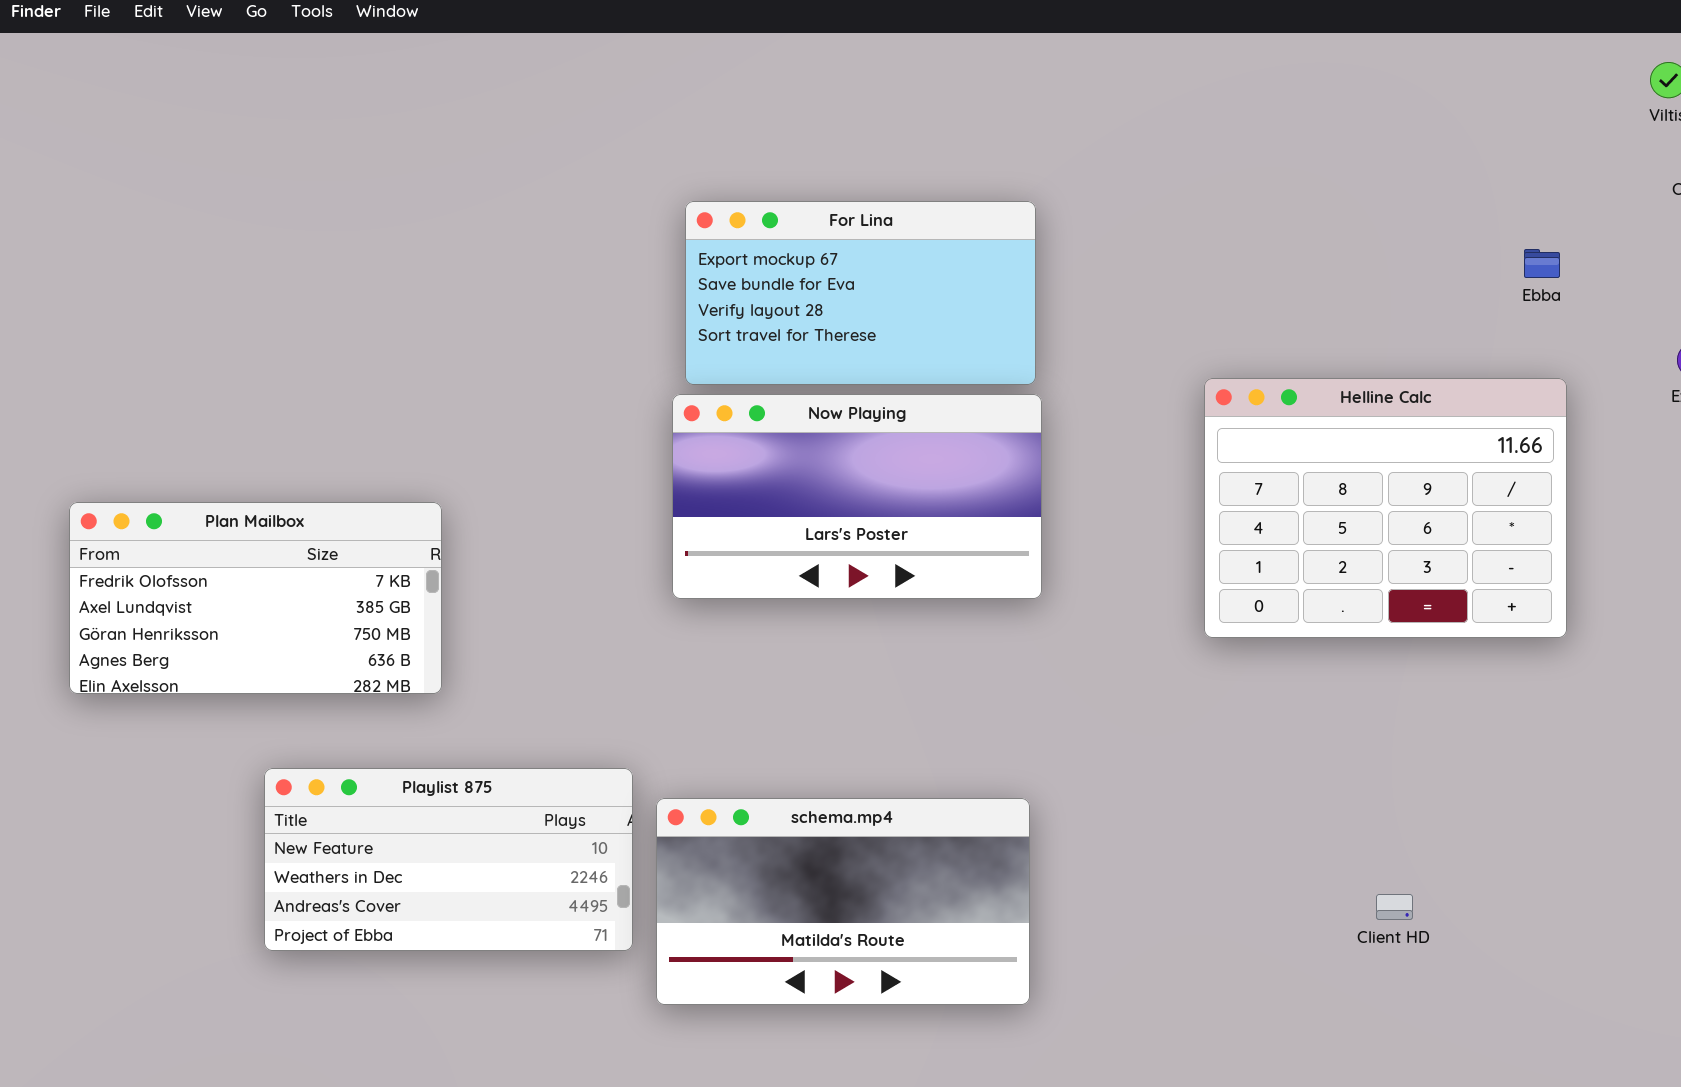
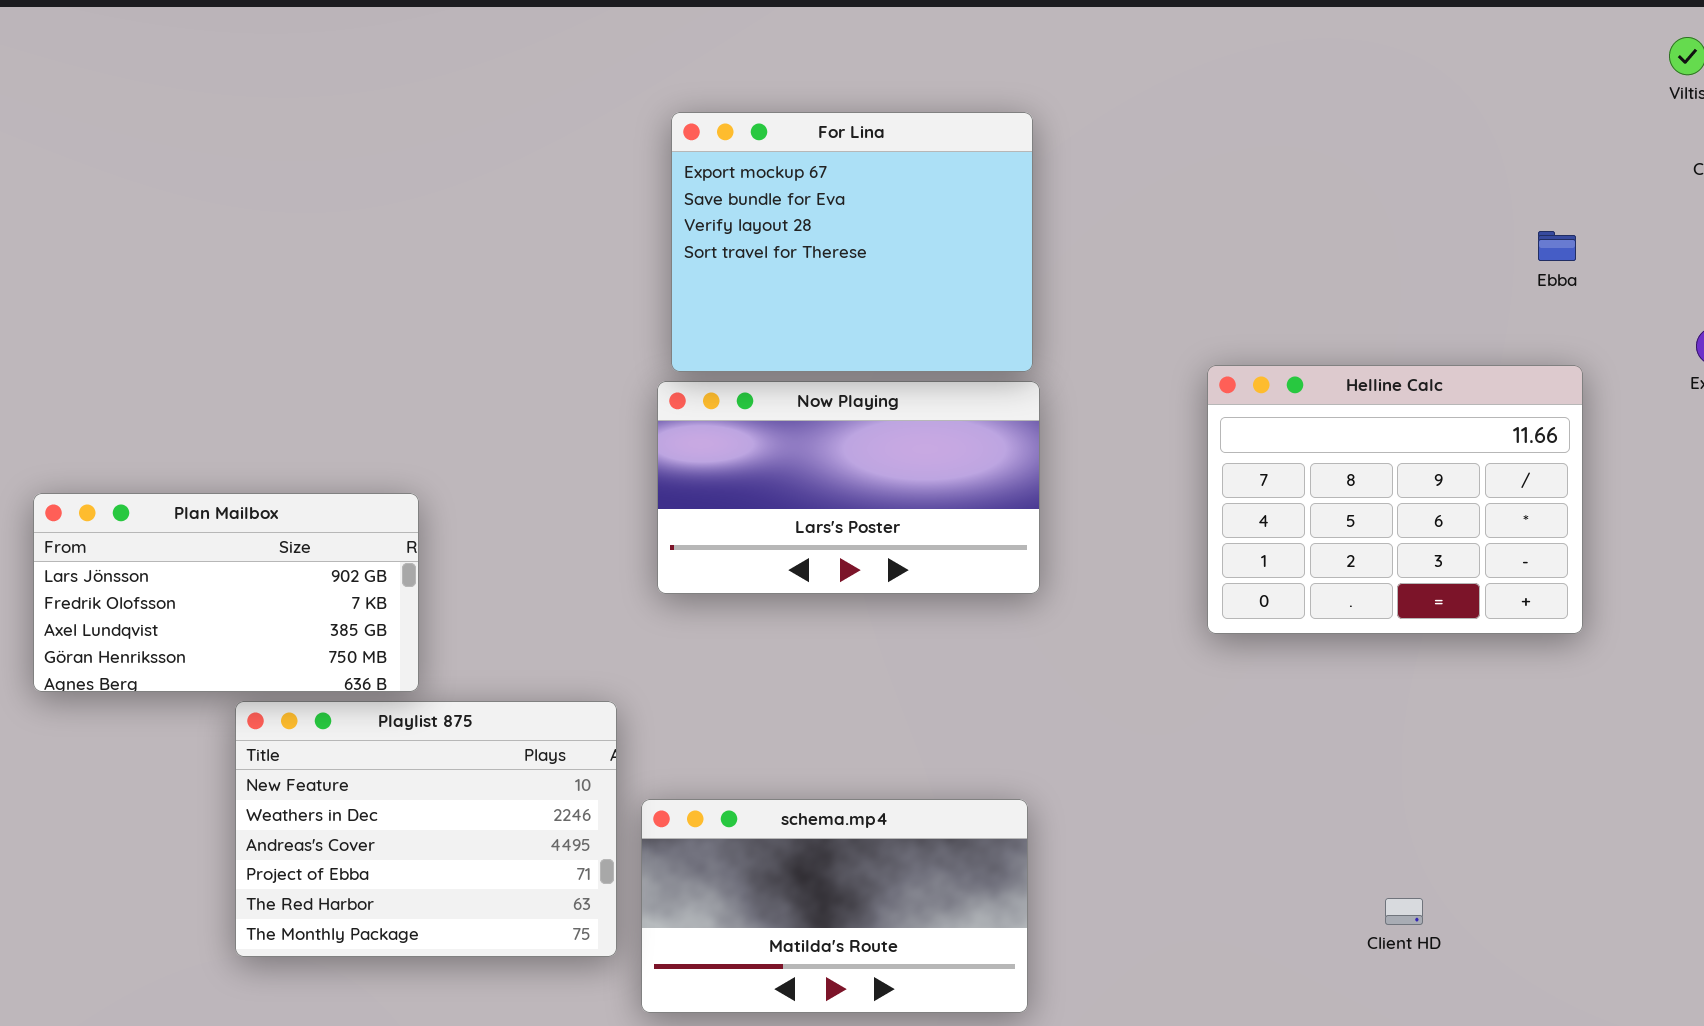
For Lina: [685,201,1036,385] -> [671,112,1033,372], resized
Plan Mailbox: [69,502,442,694] -> [33,493,419,692], scrolled up 1 row
Playlist 875: [264,768,633,951] -> [235,701,617,957], resized

